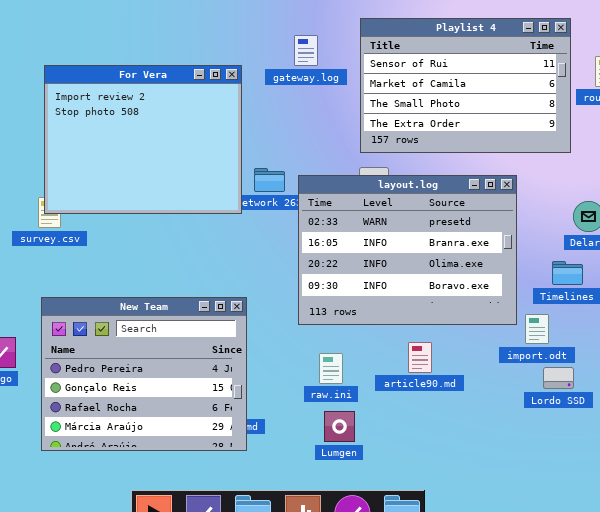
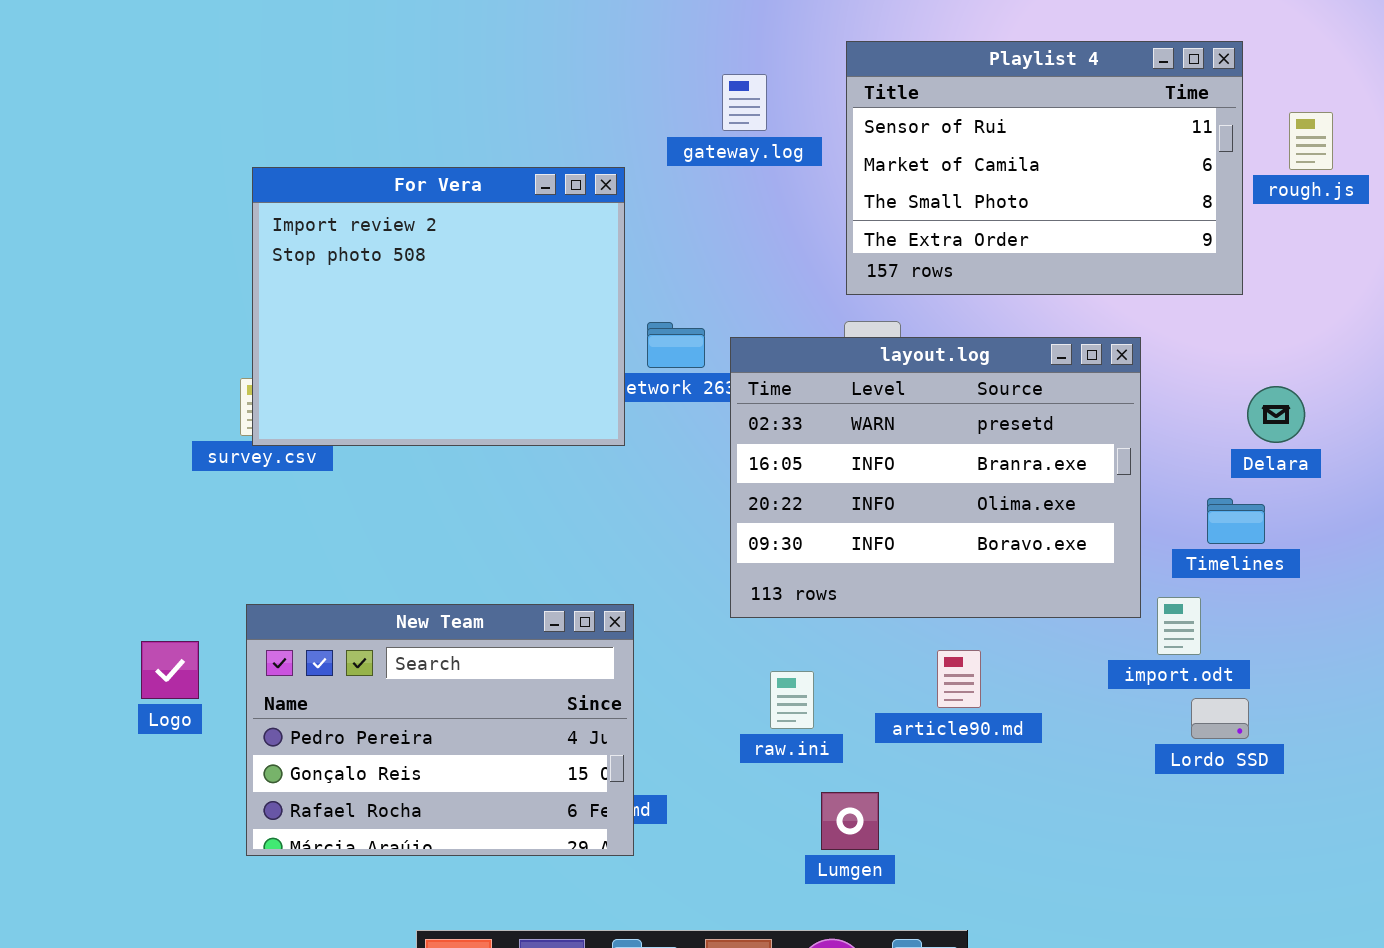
For Vera: [44,65,242,214] -> [252,167,625,446], moved
New Team: [41,297,247,451] -> [246,604,634,856], resized
Lumgen: [324,411,355,442] -> [821,792,879,850], moved

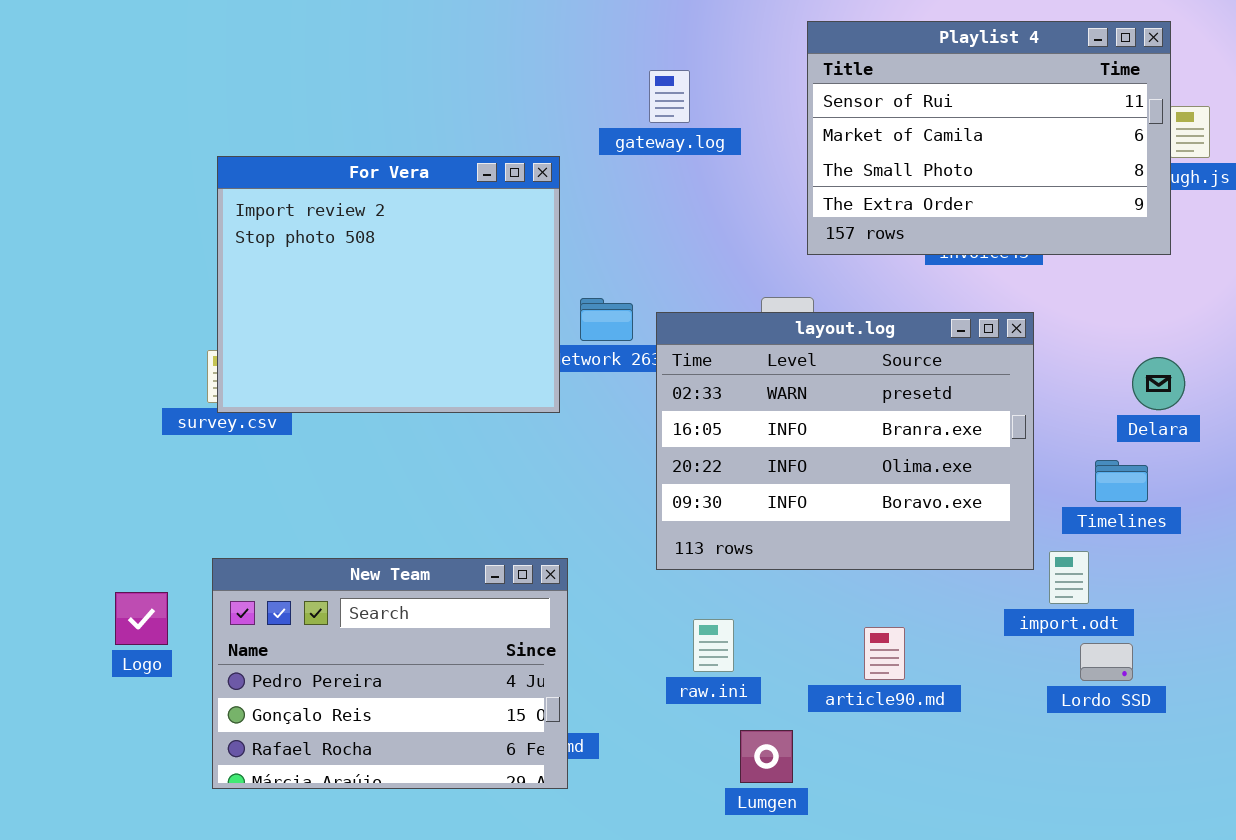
Playlist 4: [846,41,1243,295] -> [807,21,1171,255], moved
article90.md: [937,650,981,708] -> [864,627,905,680], moved

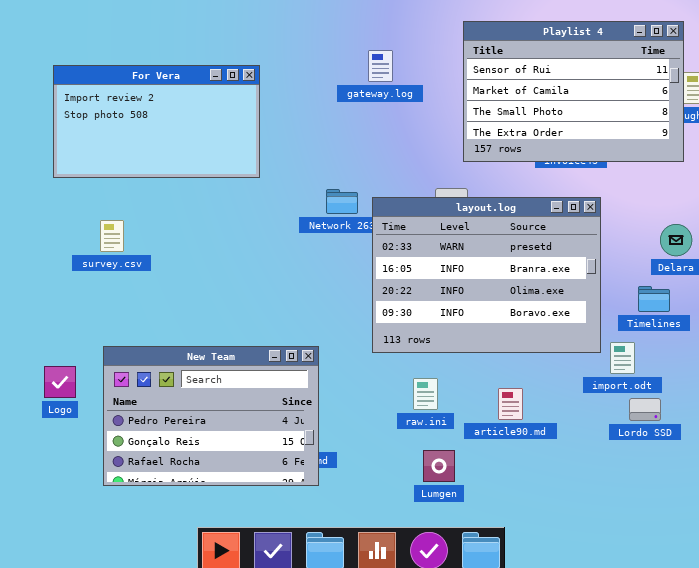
For Vera: [217,156,560,413] -> [53,65,260,178], moved, resized
raw.ini: [693,619,734,672] -> [413,378,438,410], moved

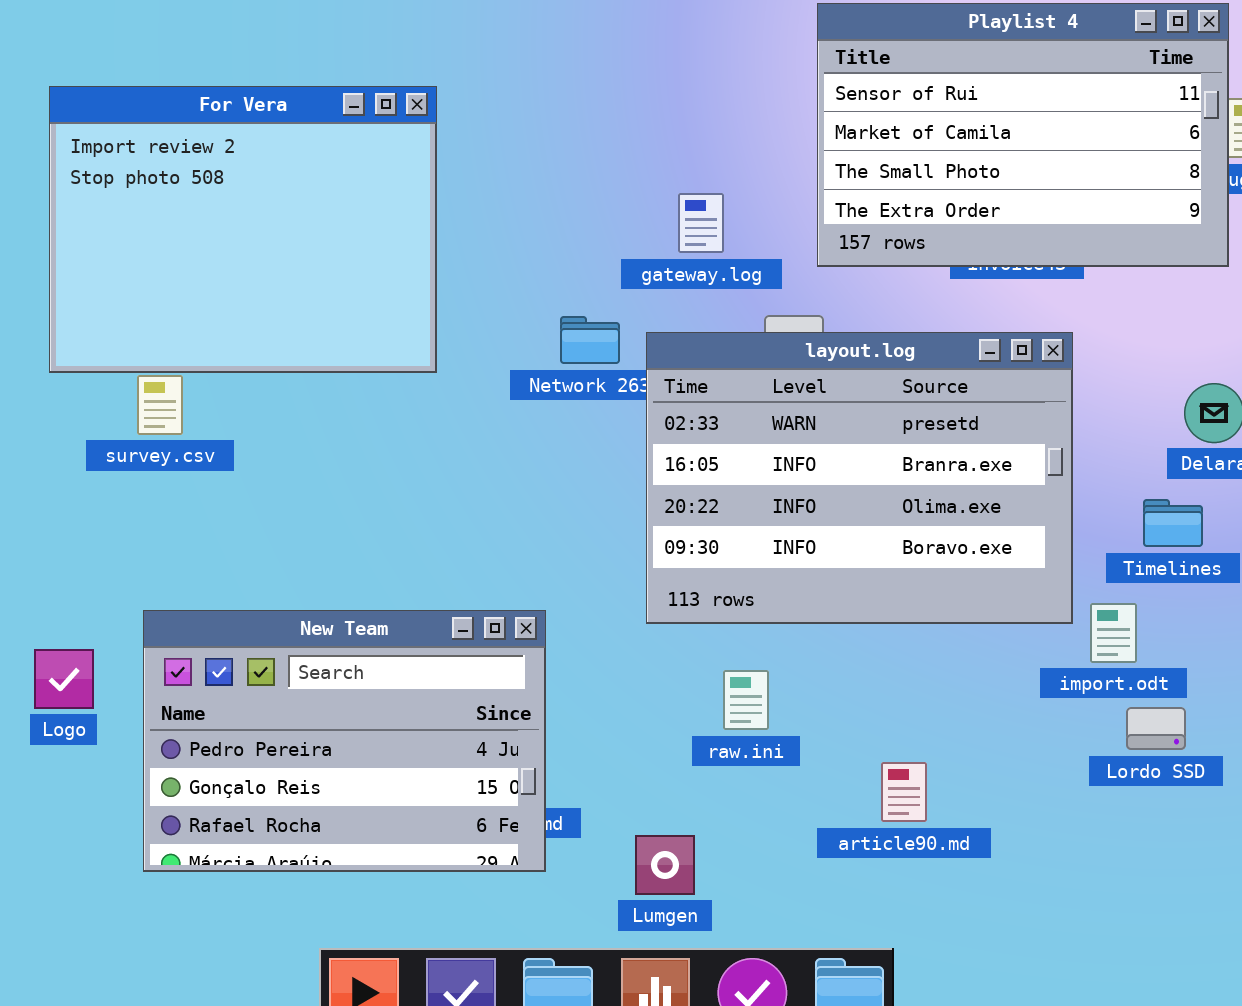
gateway.log: [368,50,393,82] -> [678,193,724,253], moved
For Vera: [53,65,260,178] -> [49,86,437,373], resized
article90.md: [498,388,523,420] -> [881,762,927,822], moved
Lumgen: [423,450,455,482] -> [635,835,695,895], moved

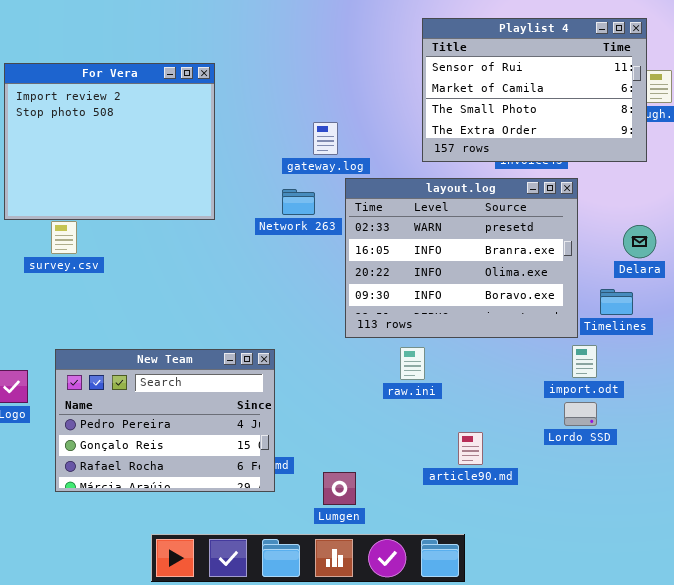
gateway.log: [678,193,724,253] -> [313,122,338,155], moved
layout.log: [646,332,1073,624] -> [345,178,578,338], moved
raw.ini: [723,670,769,730] -> [400,347,425,380], moved
Lordo SSD: [1126,707,1186,750] -> [564,402,597,426], moved

